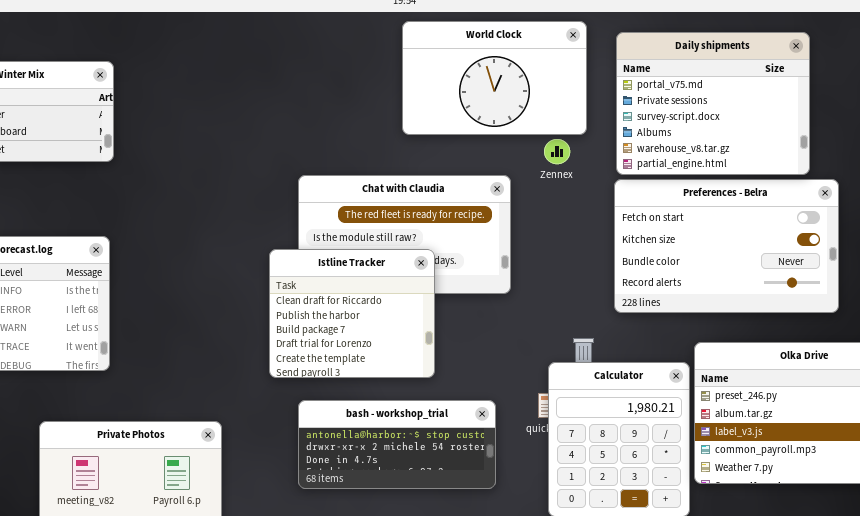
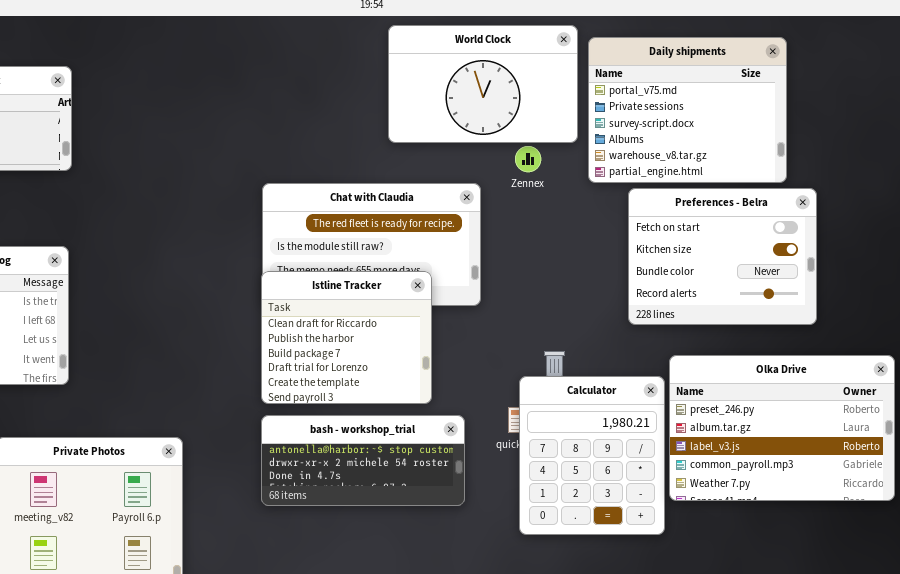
World Clock: [402,21,587,135] -> [388,25,578,143], moved
Preferences - Belra: [614,179,839,313] -> [628,188,817,325], resized
Istline Tracker: [269,249,435,378] -> [261,271,432,404], moved

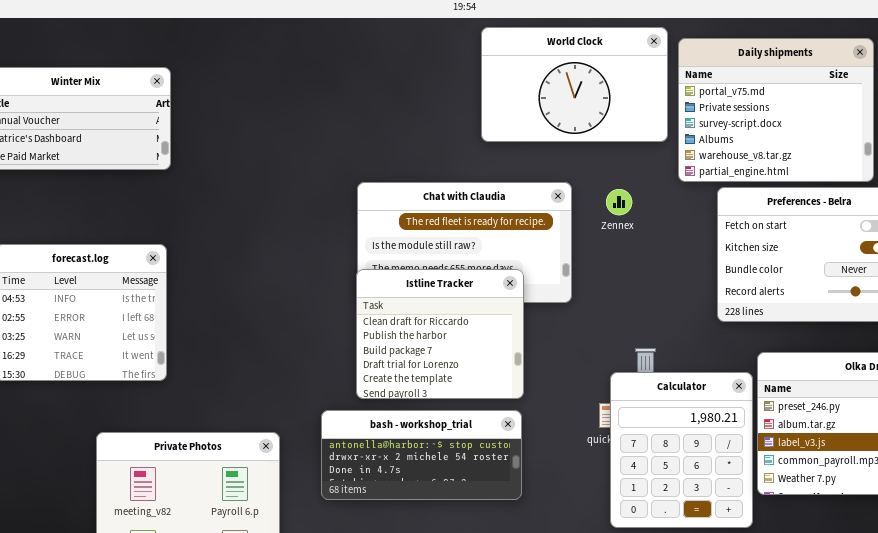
Zennex: [515,146,541,172] -> [606,189,632,215], moved
bash - workshop_trial: [261,415,465,506] -> [321,410,522,500], moved

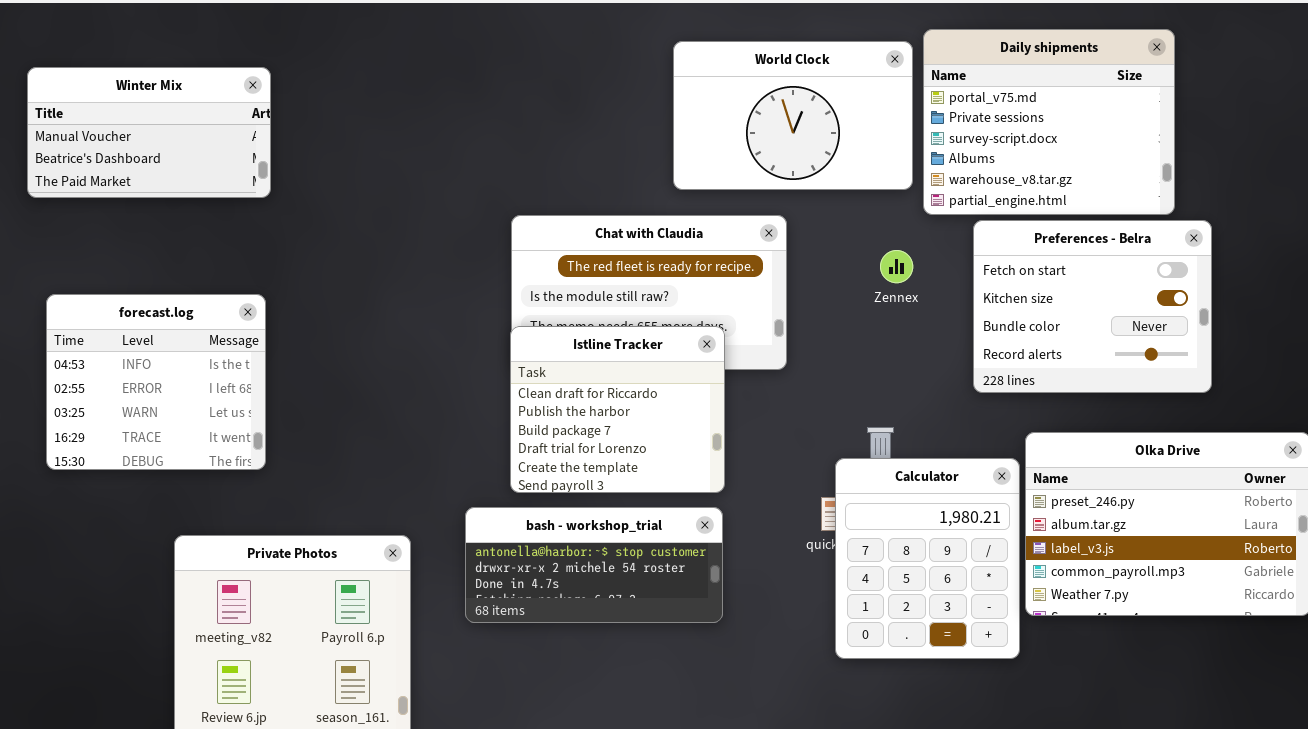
World Clock: [481,27,668,142] -> [673,41,913,190], moved
Zennex: [606,189,632,215] -> [880,250,913,283], moved

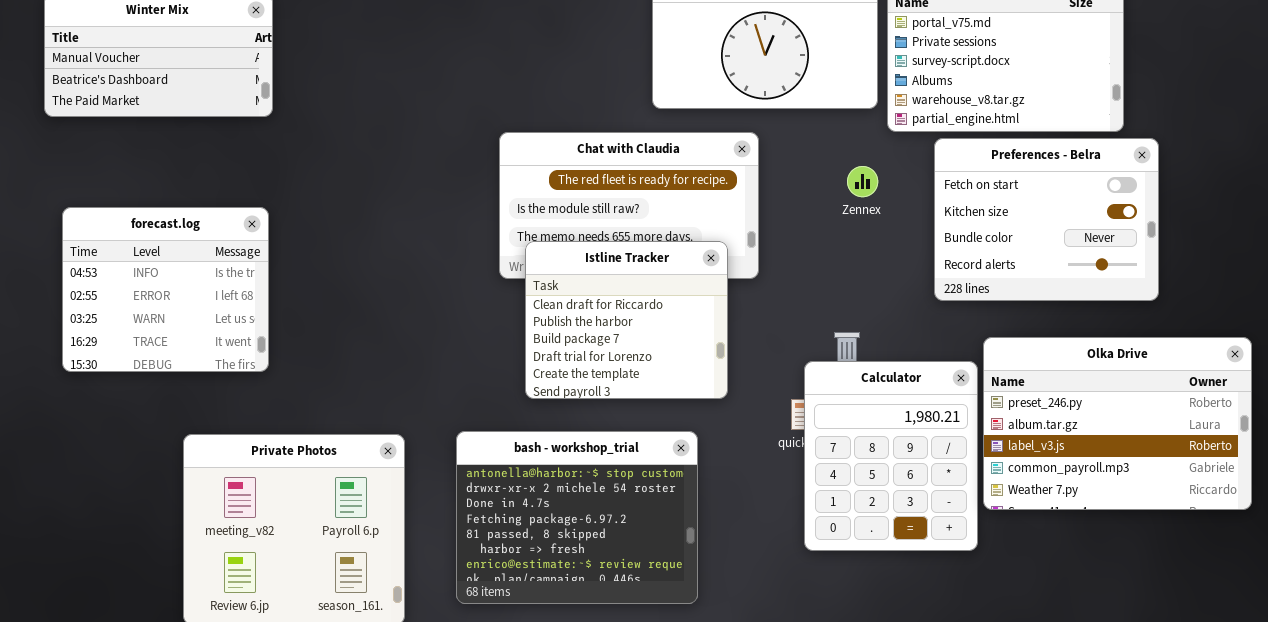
Istline Tracker: [510,326,725,493] -> [525,241,728,399], moved
bash - workshop_trial: [465,507,723,623] -> [456,431,698,604], moved, resized

